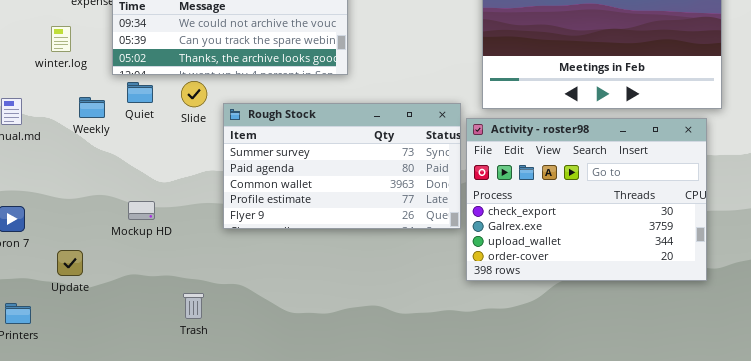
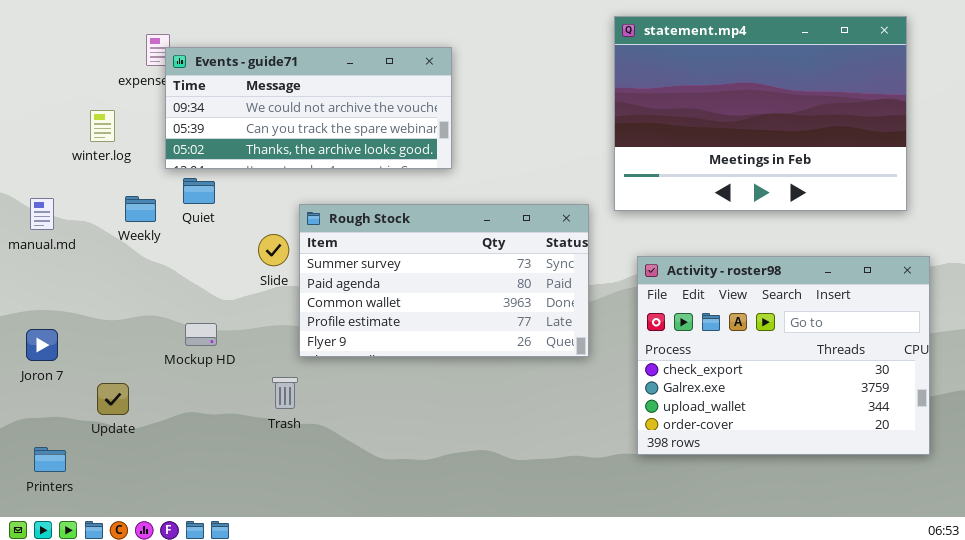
Slide: [181,81,207,107] -> [258,234,289,266], moved
Activity - roster98: [466,118,707,281] -> [637,256,930,455], moved
Trash: [183,293,204,319] -> [272,377,298,409], moved

